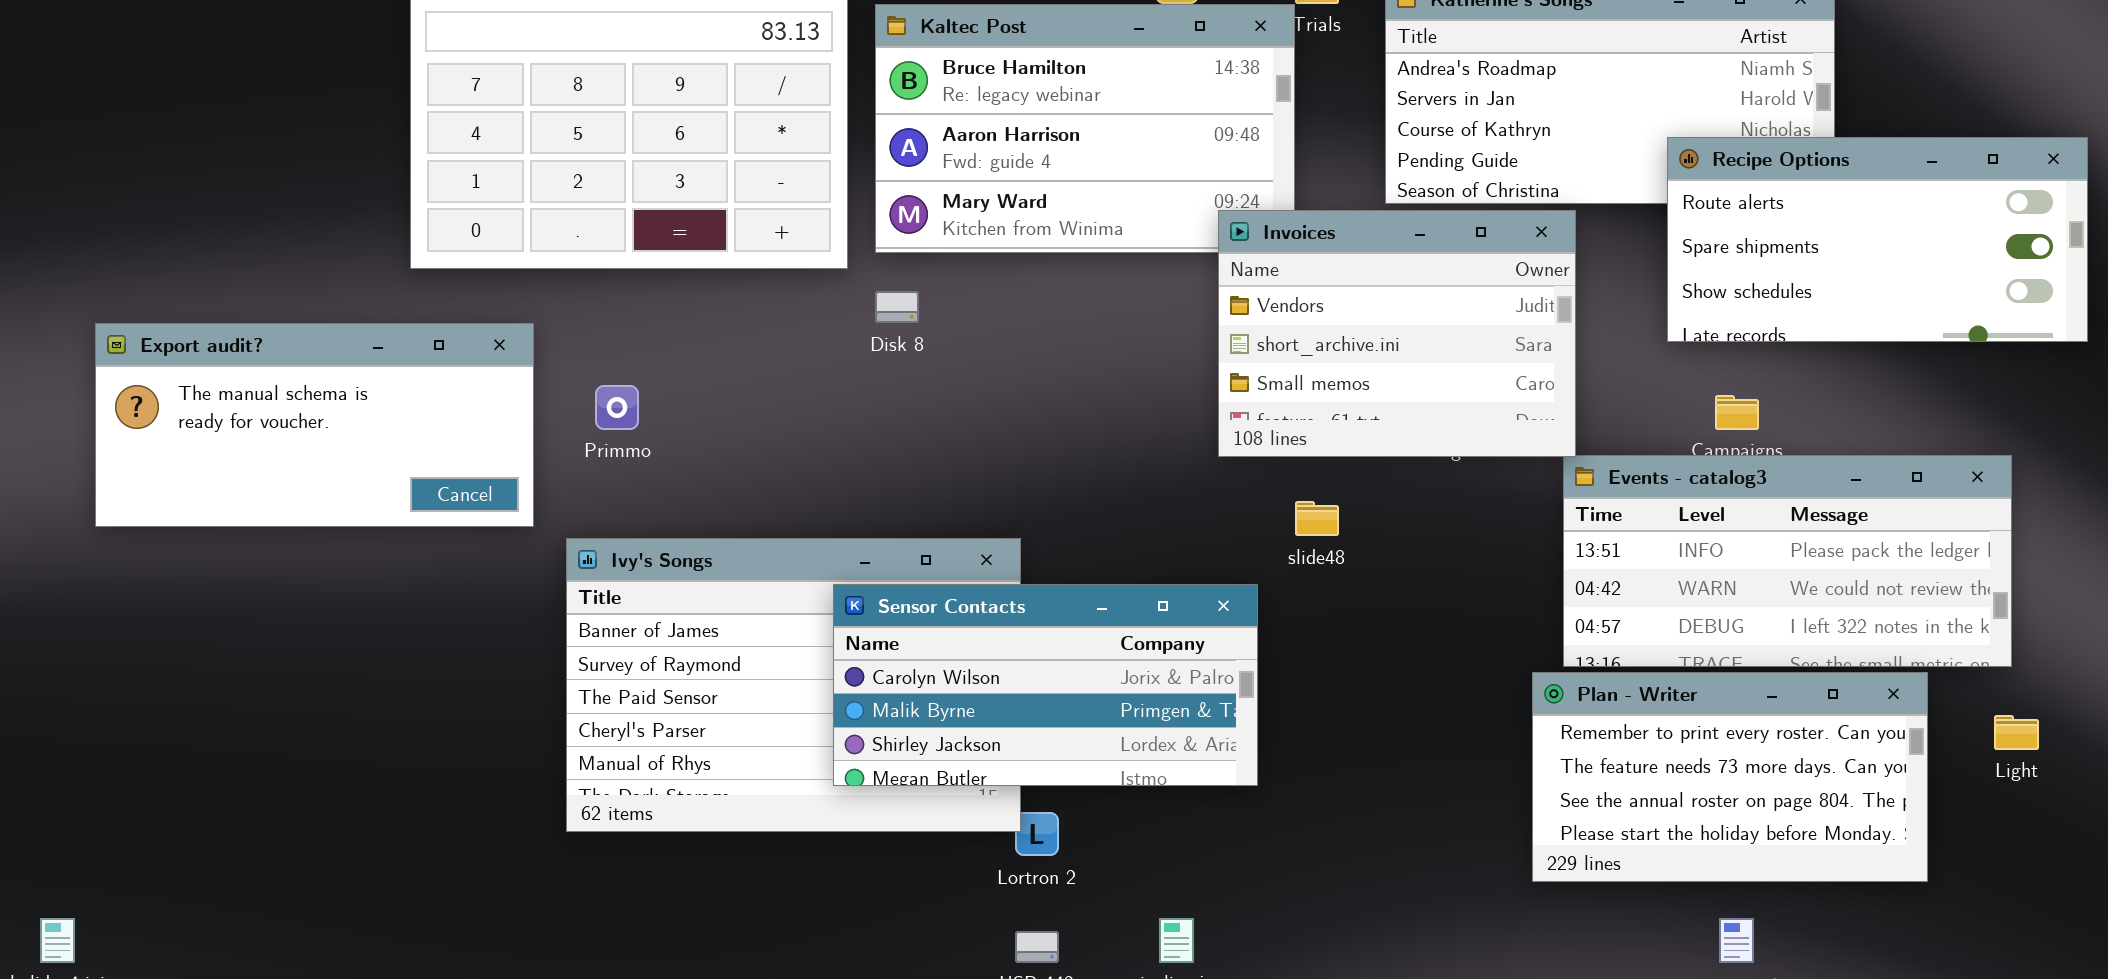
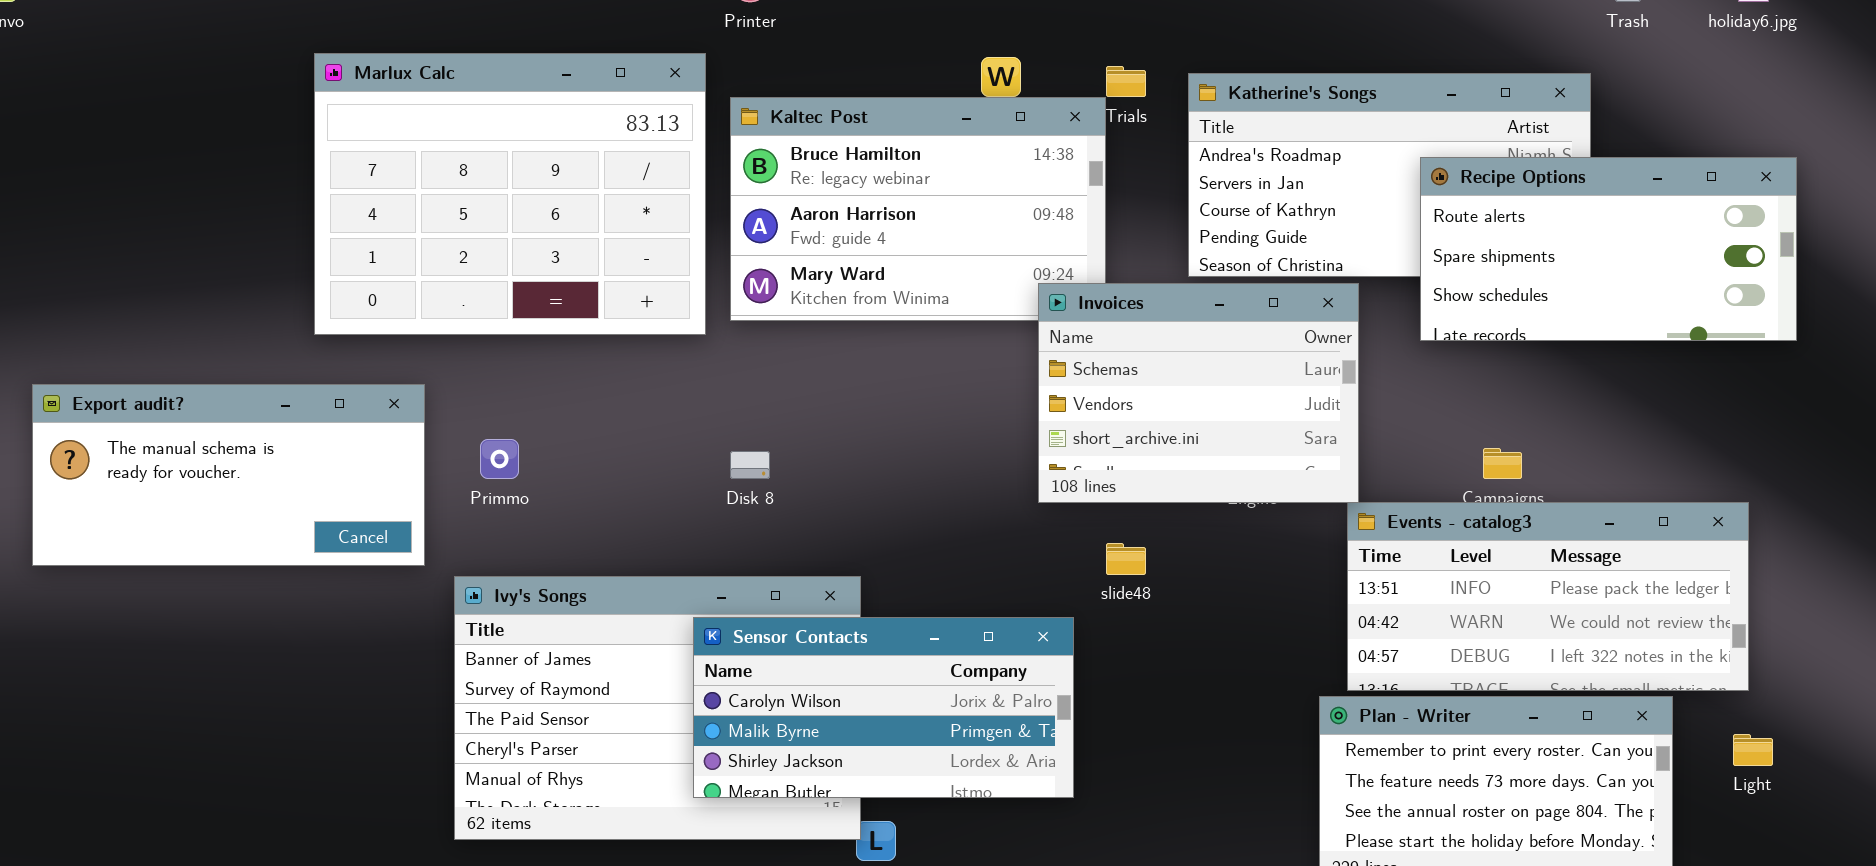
Recipe Options: [1667,137,2088,342] -> [1420,157,1797,341], moved
Invoices: [1218,210,1576,457] -> [1038,283,1359,503], scrolled up 1 row
Disk 8: [875,291,919,323] -> [730,451,770,479], moved

